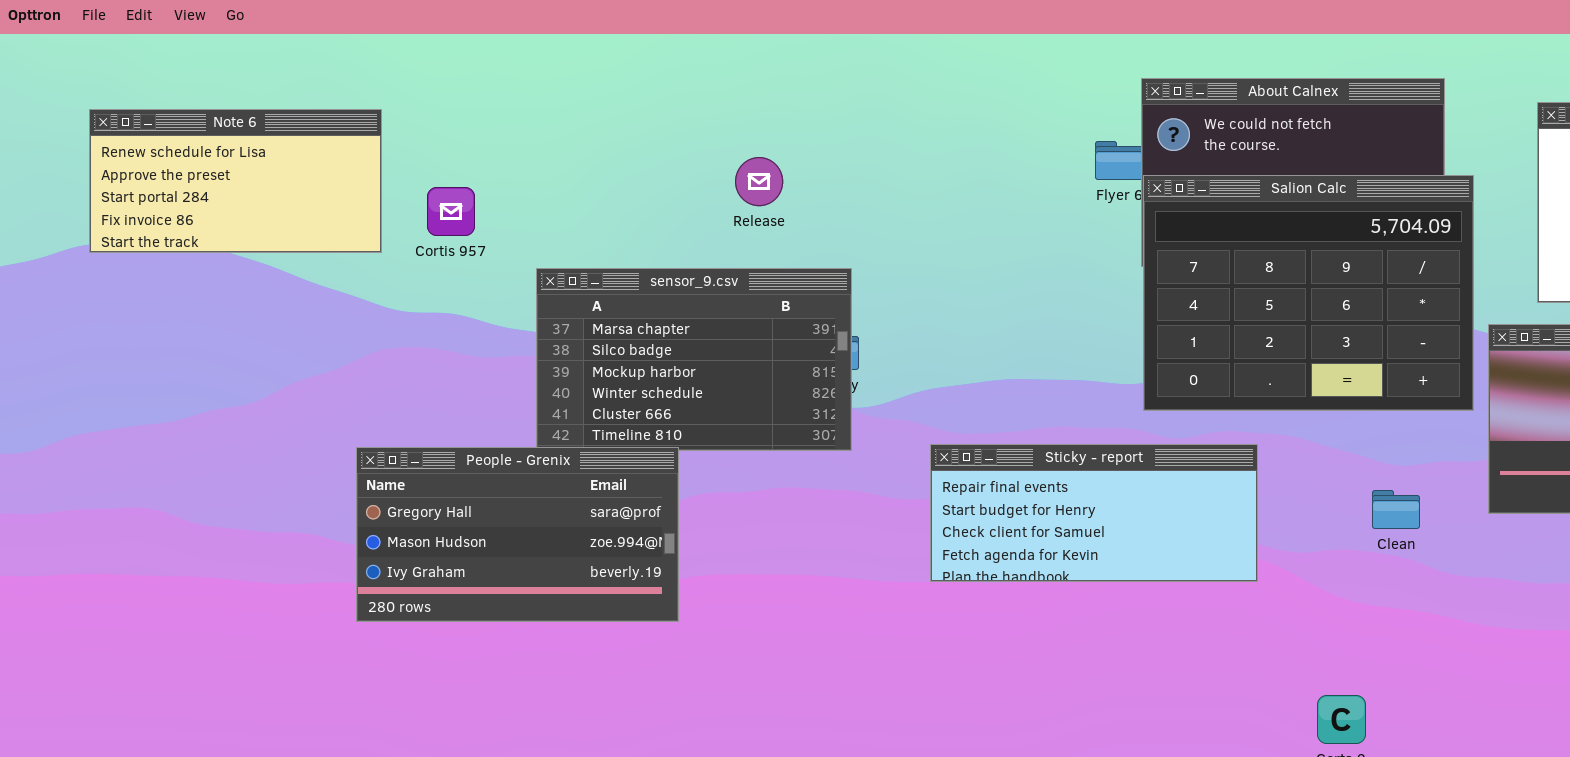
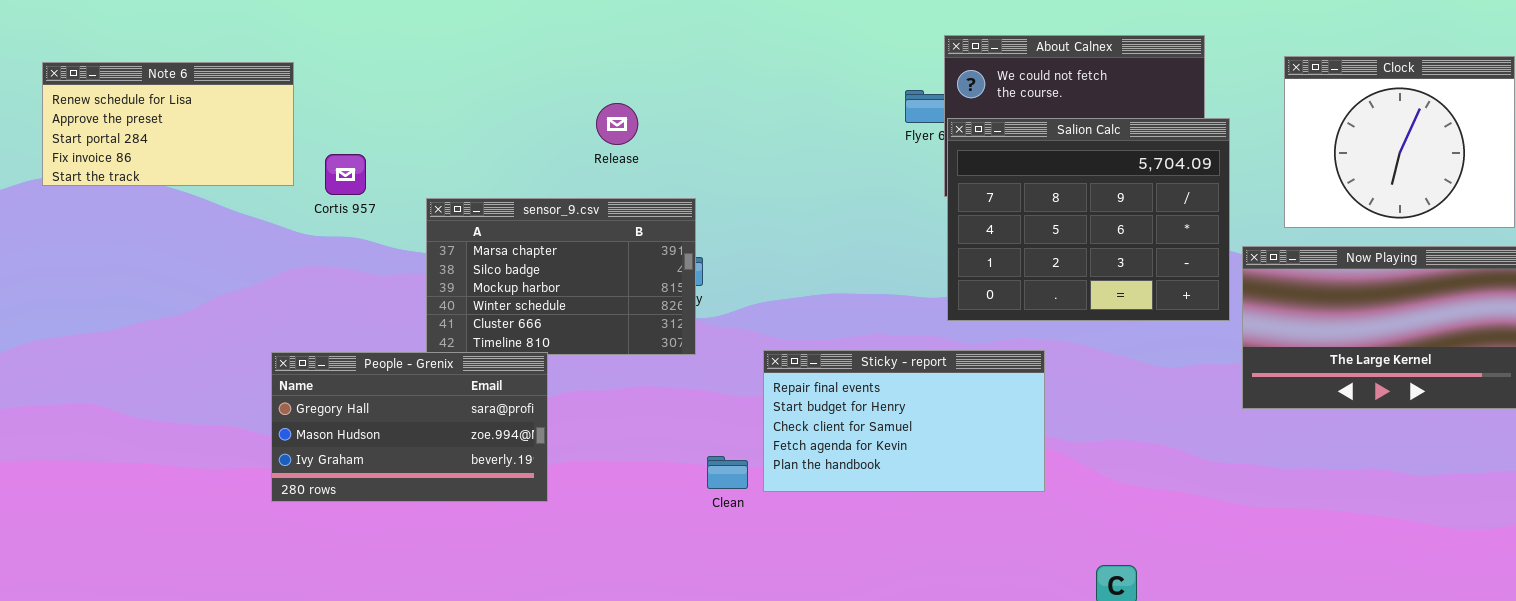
Cortis 957: [427,187,475,236] -> [325,154,366,195], moved
Sticky - report: [930,444,1258,582] -> [763,350,1045,492], resized
Clean: [1372,490,1420,529] -> [707,456,748,489], moved

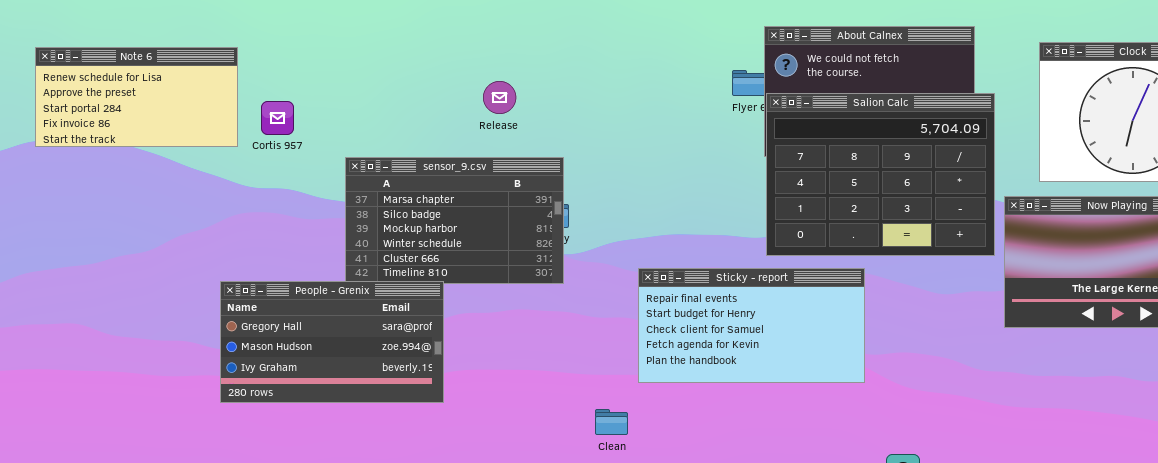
Cortis 957: [325,154,366,195] -> [261,101,294,135], moved
Sticky - report: [763,350,1045,492] -> [638,268,865,383], moved
Clean: [707,456,748,489] -> [595,409,628,435], moved

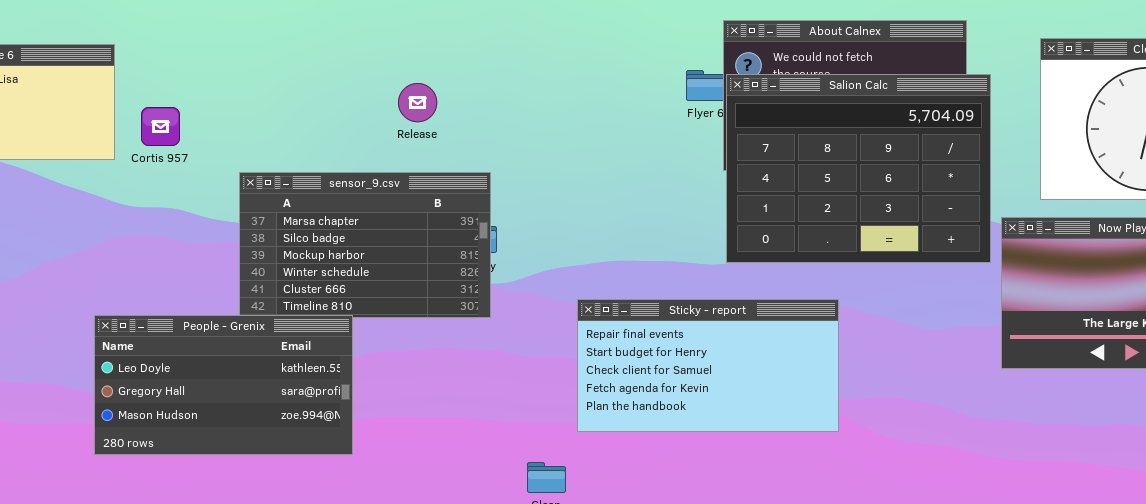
Salion Calc: [766,93,995,256] -> [726,74,991,263], moved
People - Grenix: [220,281,444,403] -> [94,315,353,455], scrolled up 1 row

